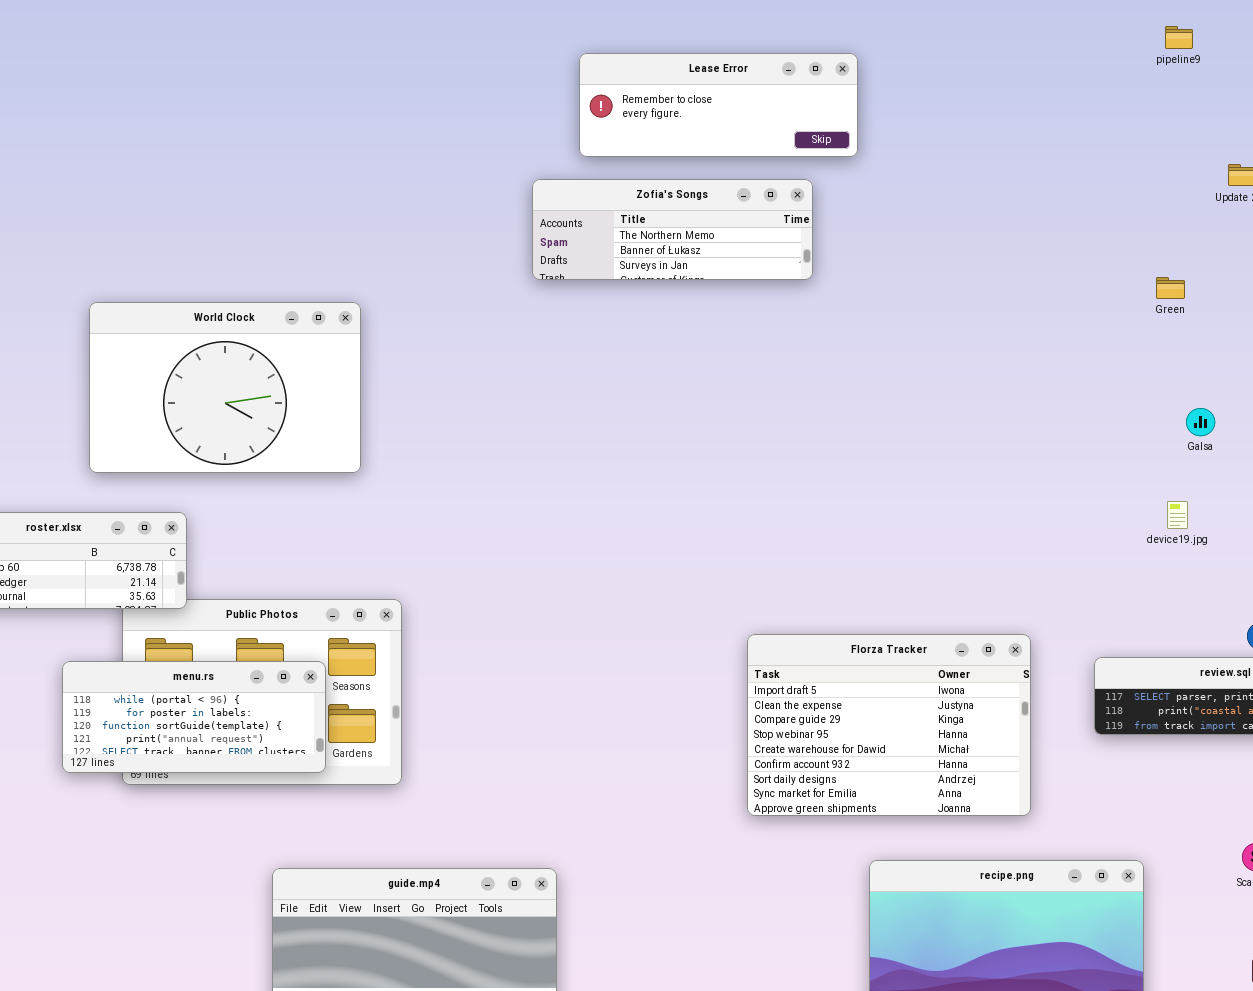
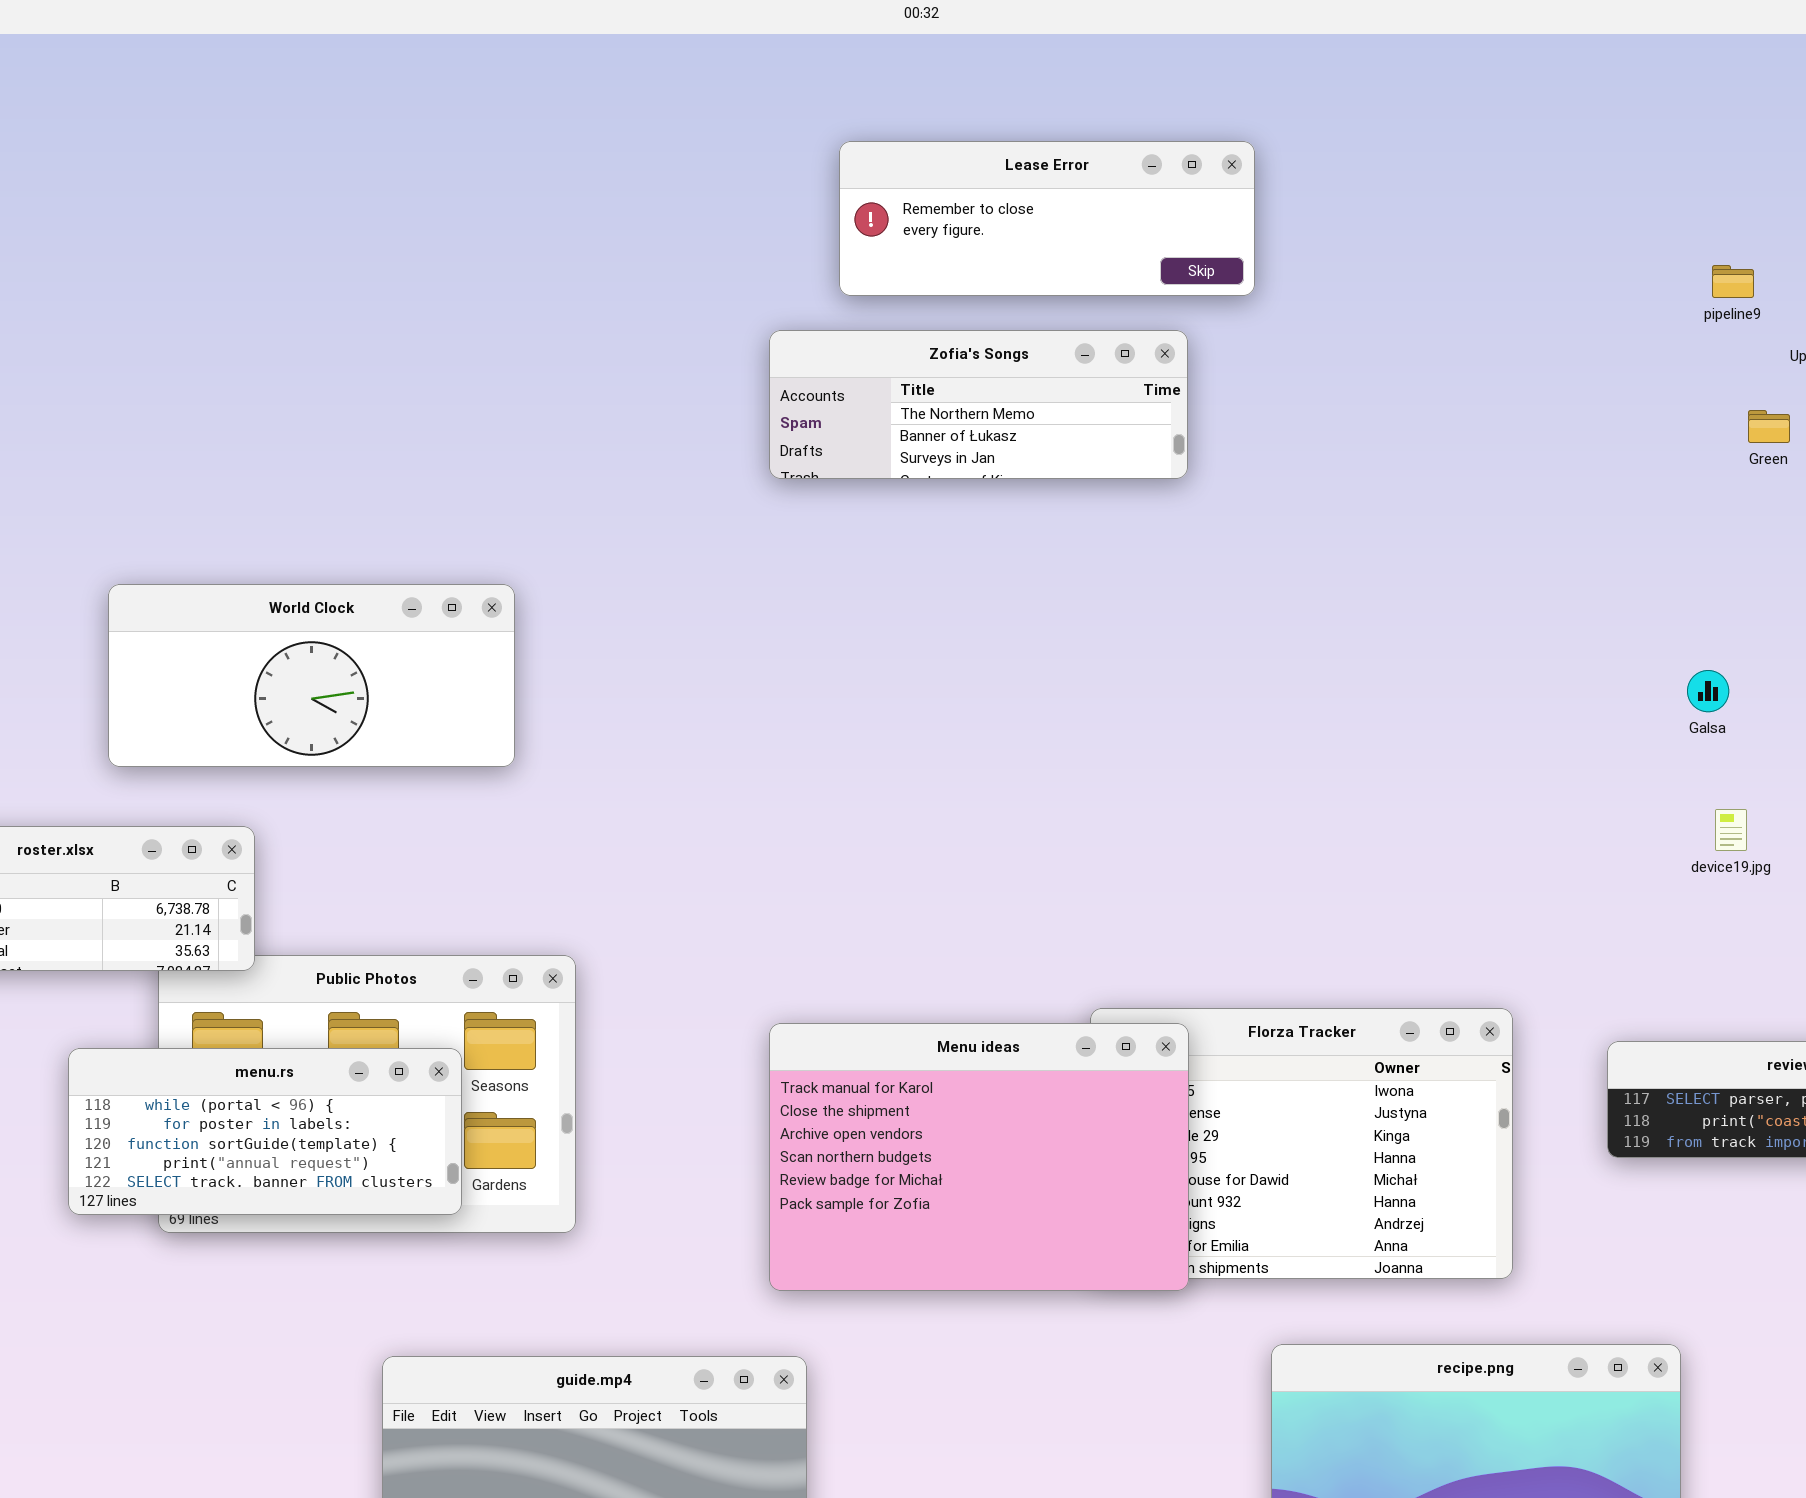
pipeline9: [1165,26,1193,49] -> [1712,265,1754,298], moved
Green: [1156,277,1185,299] -> [1748,410,1790,443], moved
World Clock: [89,302,361,473] -> [108,584,515,767], resized
Galsa: [1186,408,1215,436] -> [1687,670,1729,712], moved
Menu ideas: none -> [769,1023,1189,1291], opened

